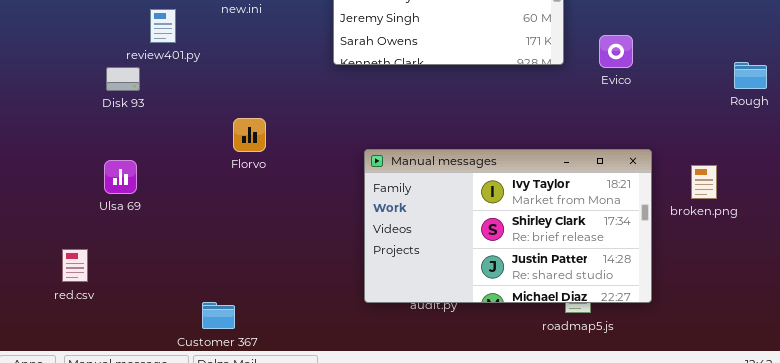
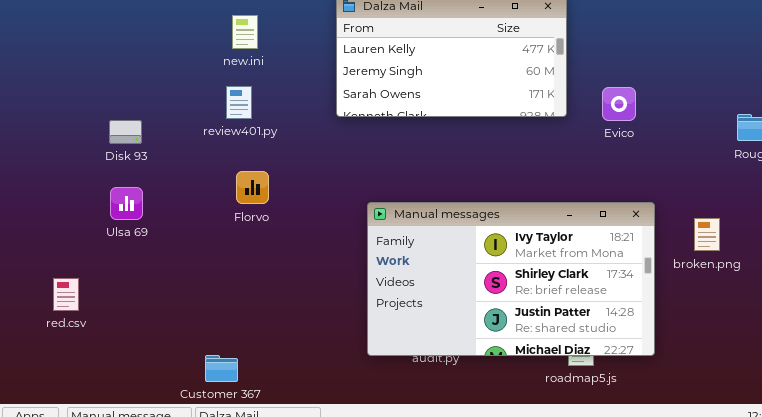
review401.py: [150,9,176,43] -> [226,86,252,119], moved
Ulsa 69: [104,160,137,194] -> [110,187,143,220], moved
red.csv: [62,249,88,282] -> [53,278,79,311], moved

